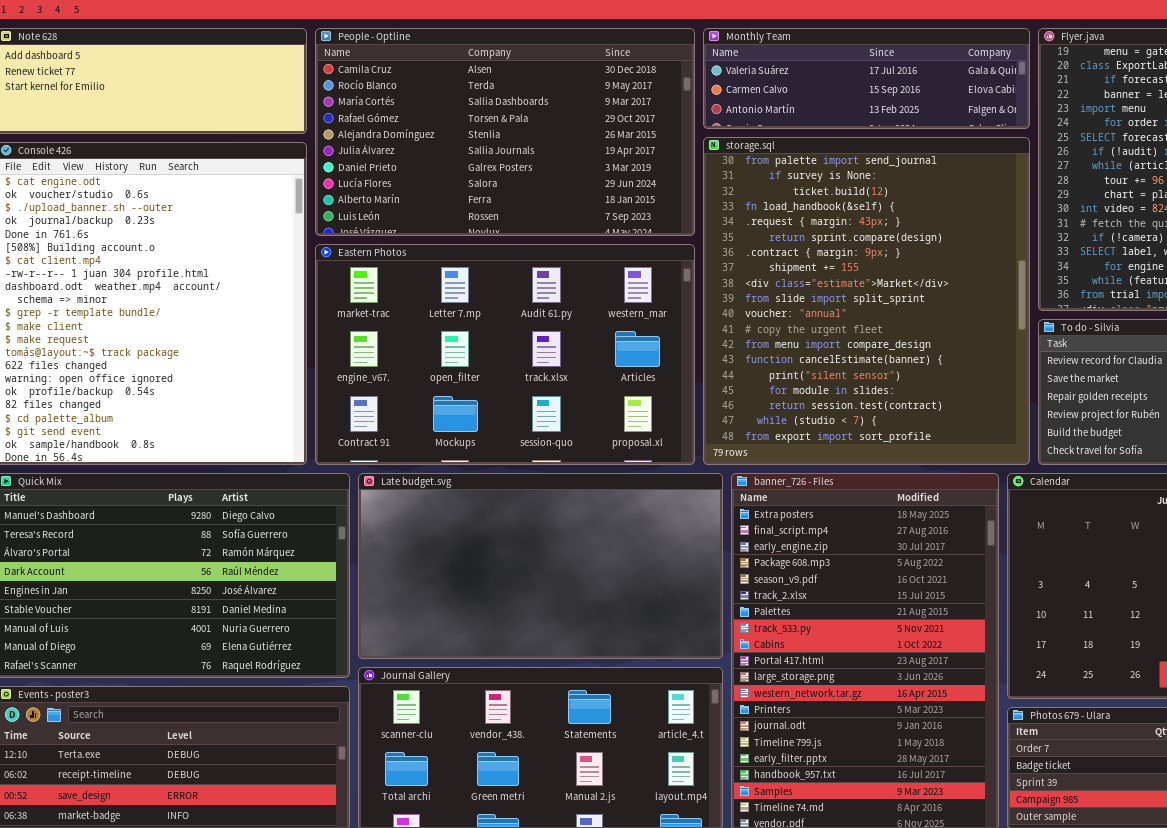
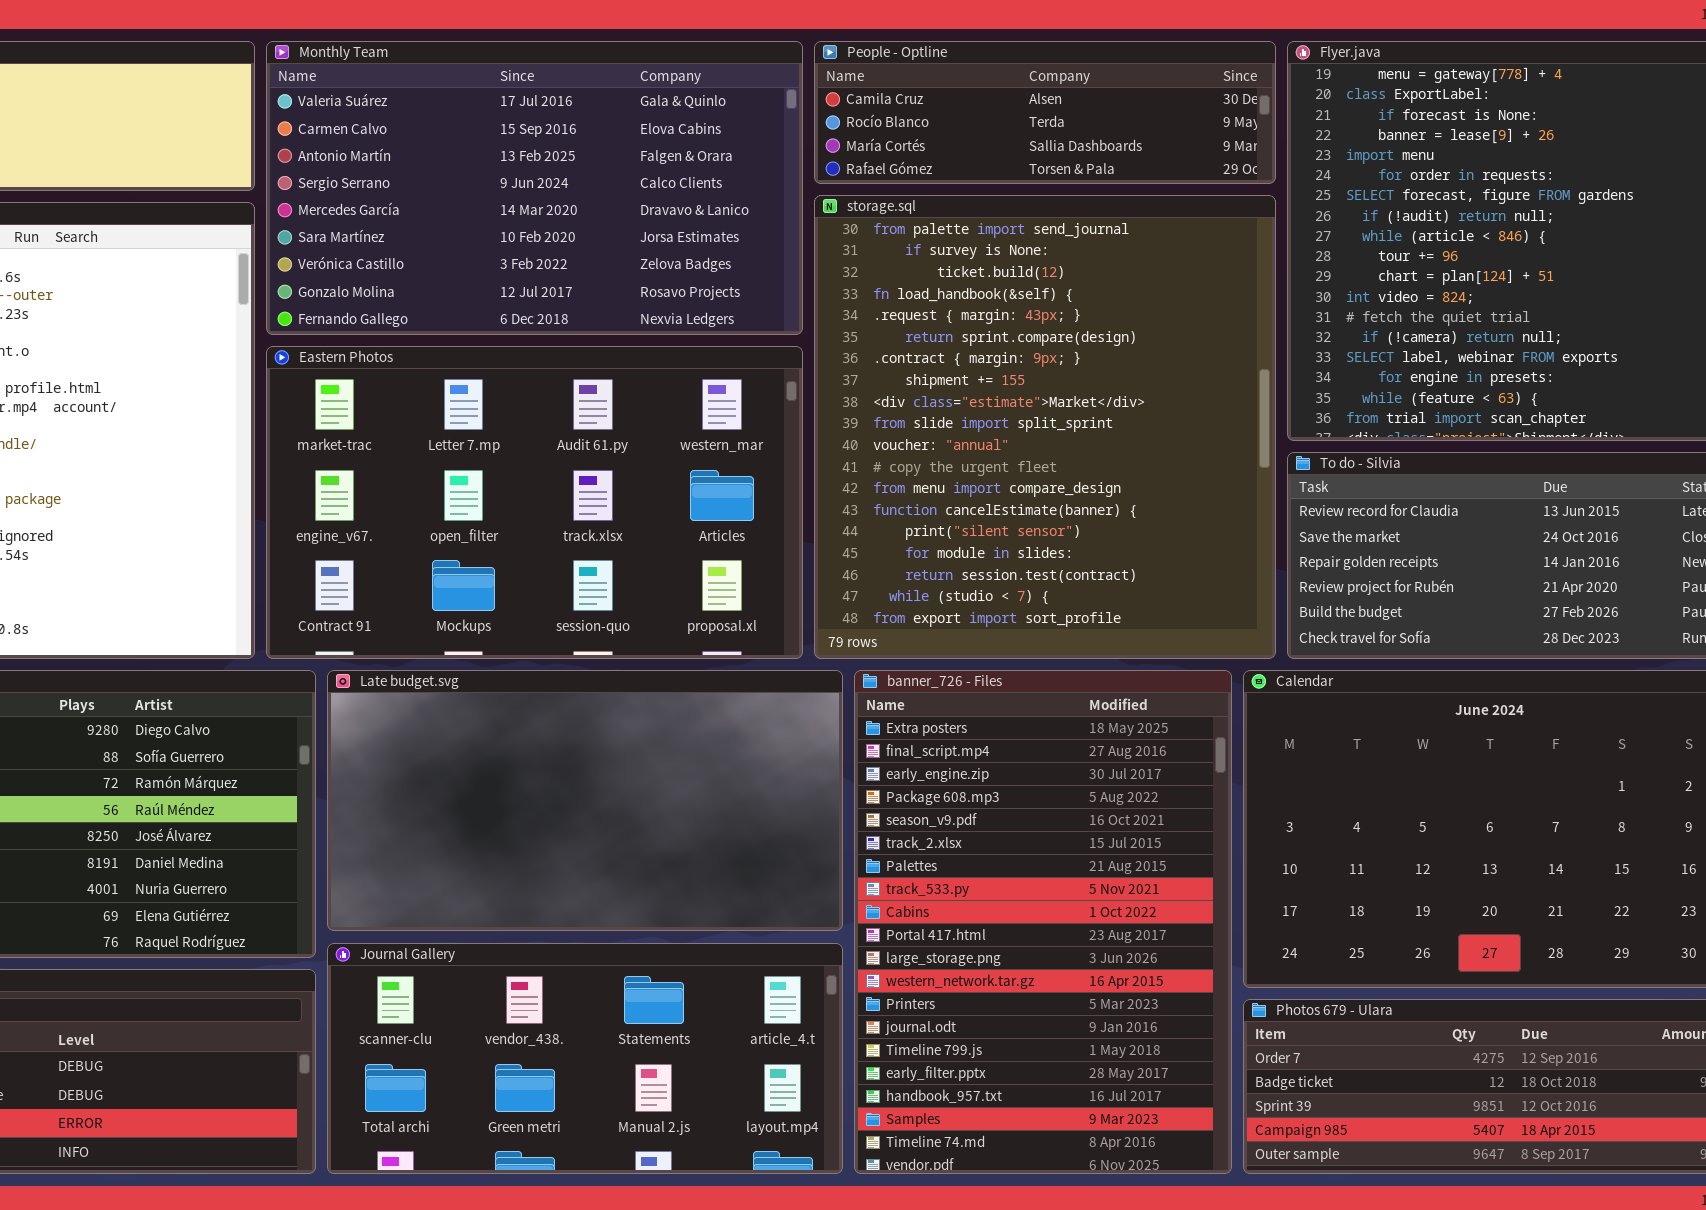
People - Optline: [315,28,695,236] -> [814,41,1276,184], moved, resized
Monthly Team: [703,28,1030,129] -> [266,41,803,335], moved, resized

